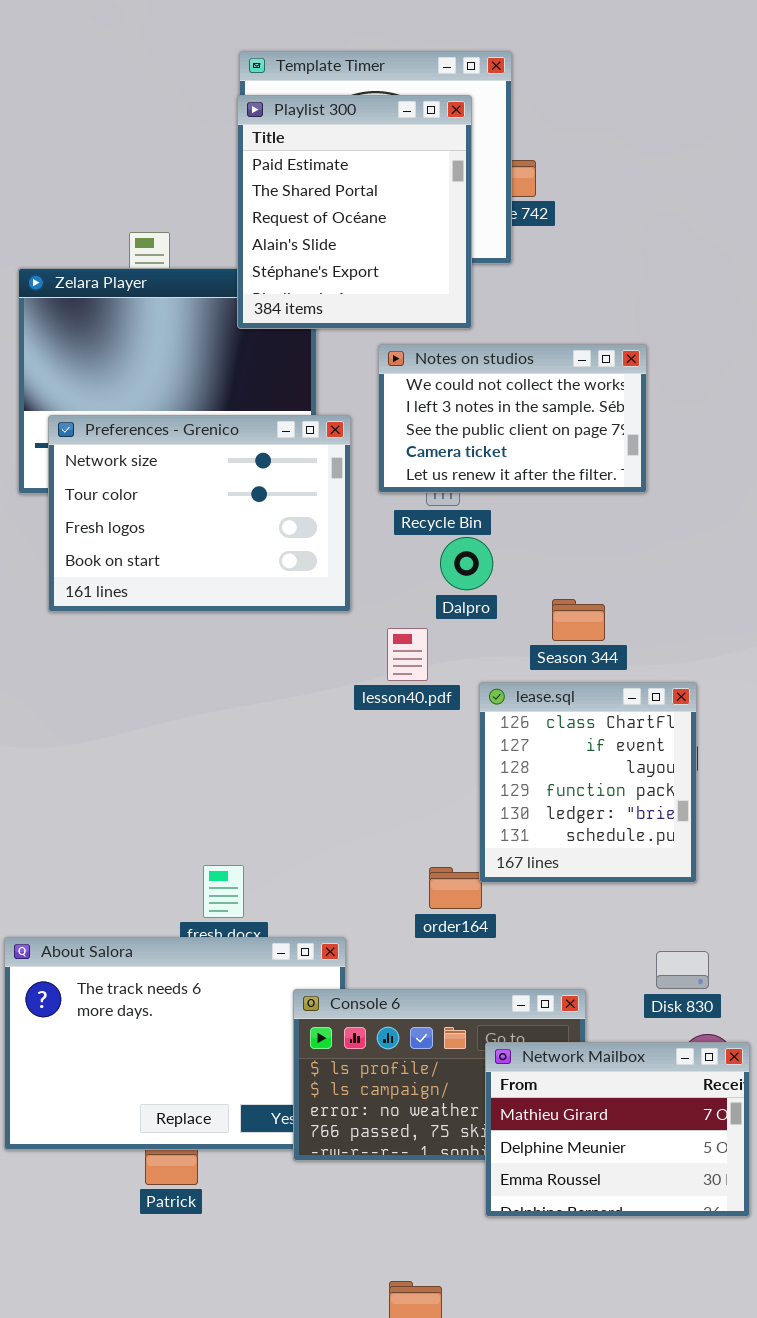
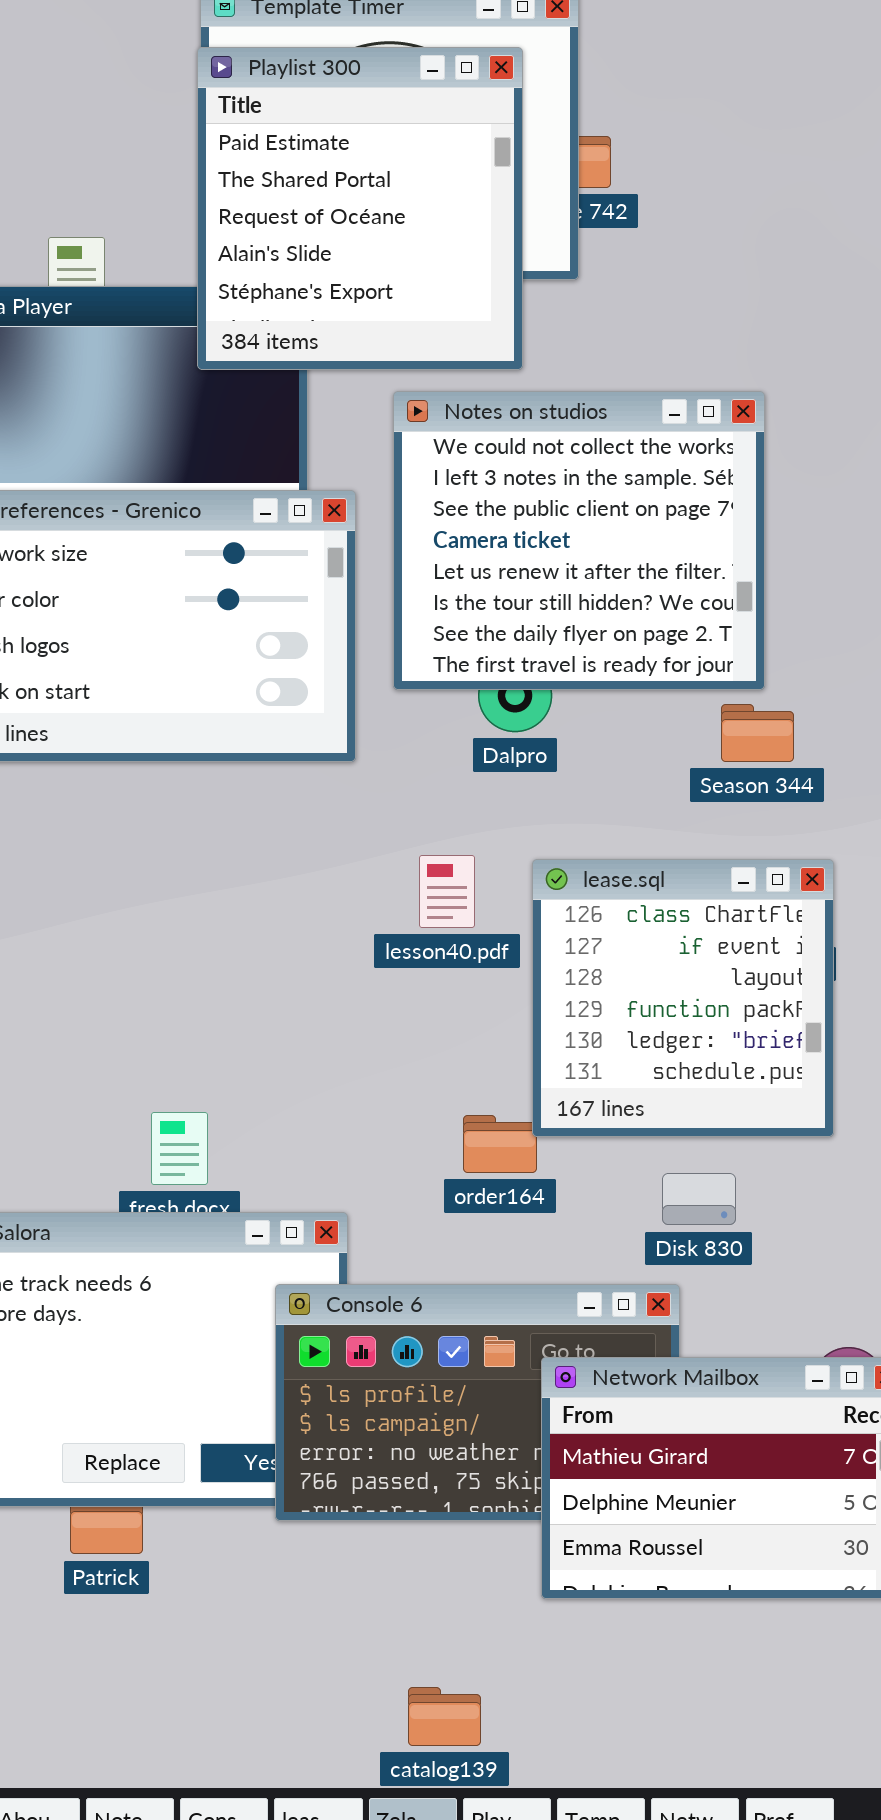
Notes on studios: [378,344,647,493] -> [393,391,765,690], resized
Season 344: [552,599,605,641] -> [721,704,794,762], moved
lesson40.pdf: [387,628,428,681] -> [419,855,475,928], moved
Disk 830: [656,951,709,989] -> [662,1173,736,1225], moved

